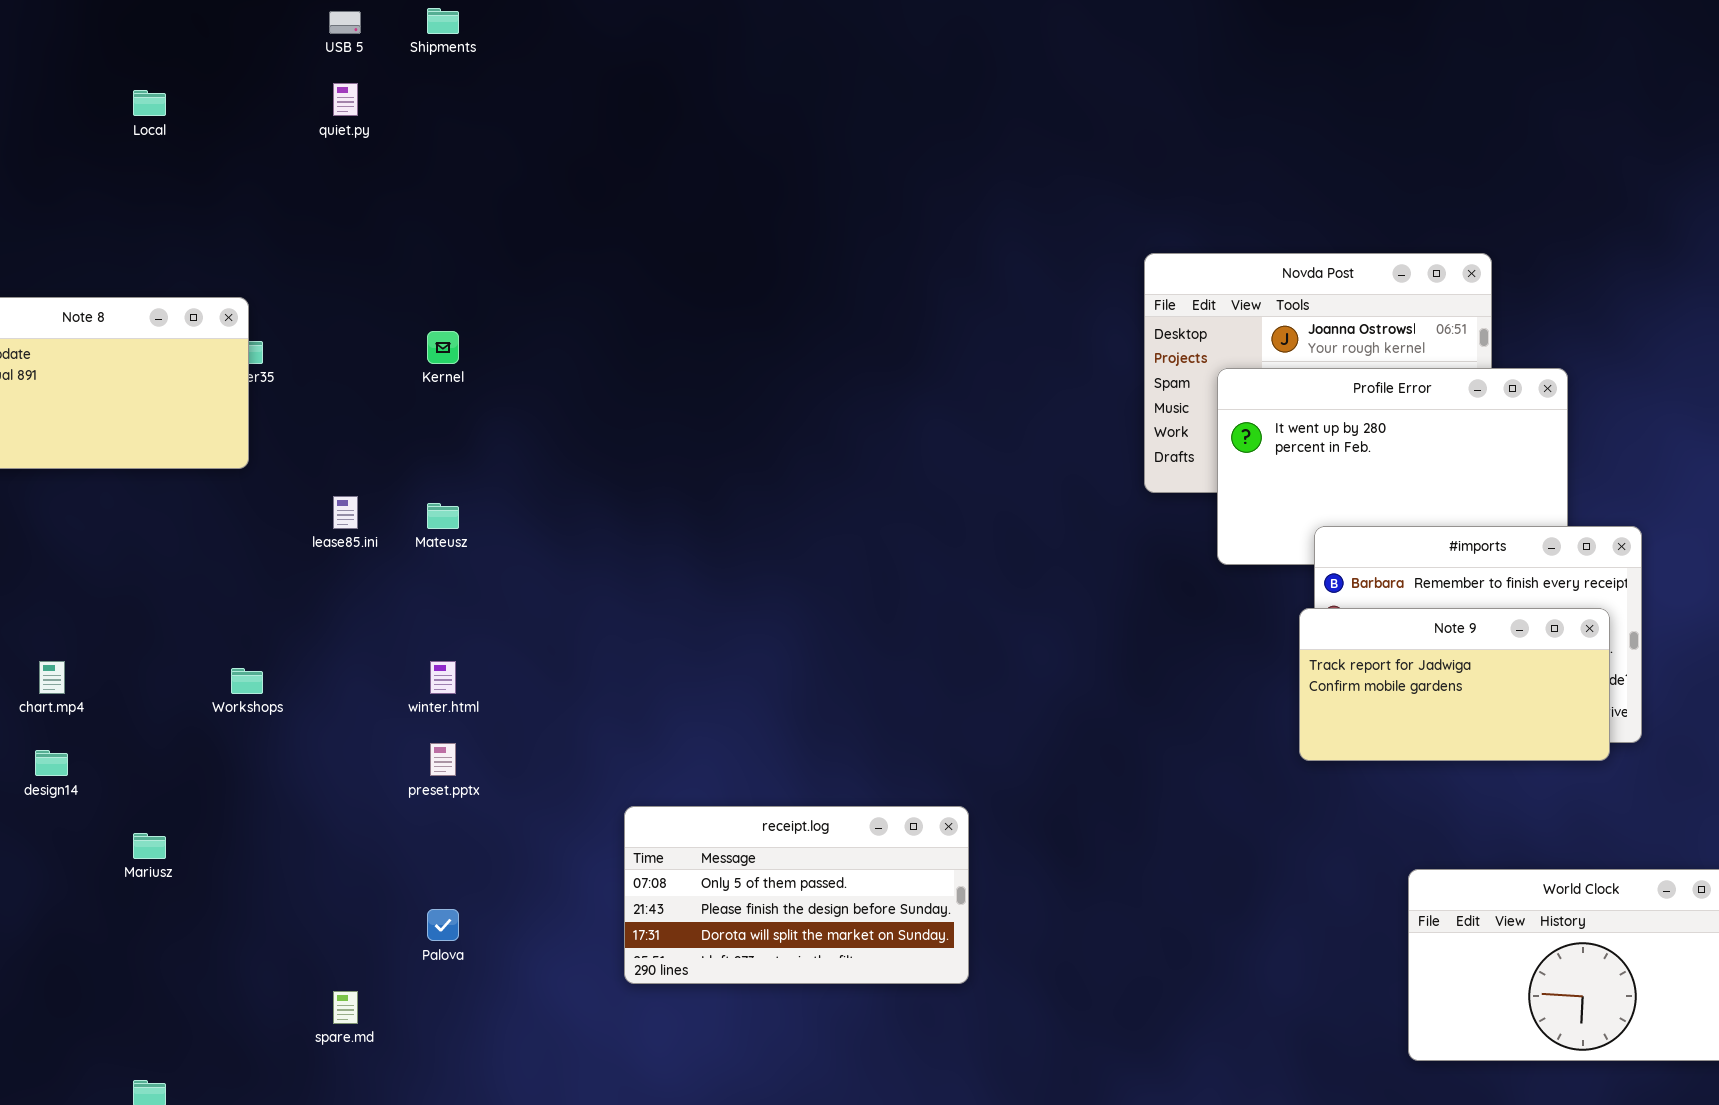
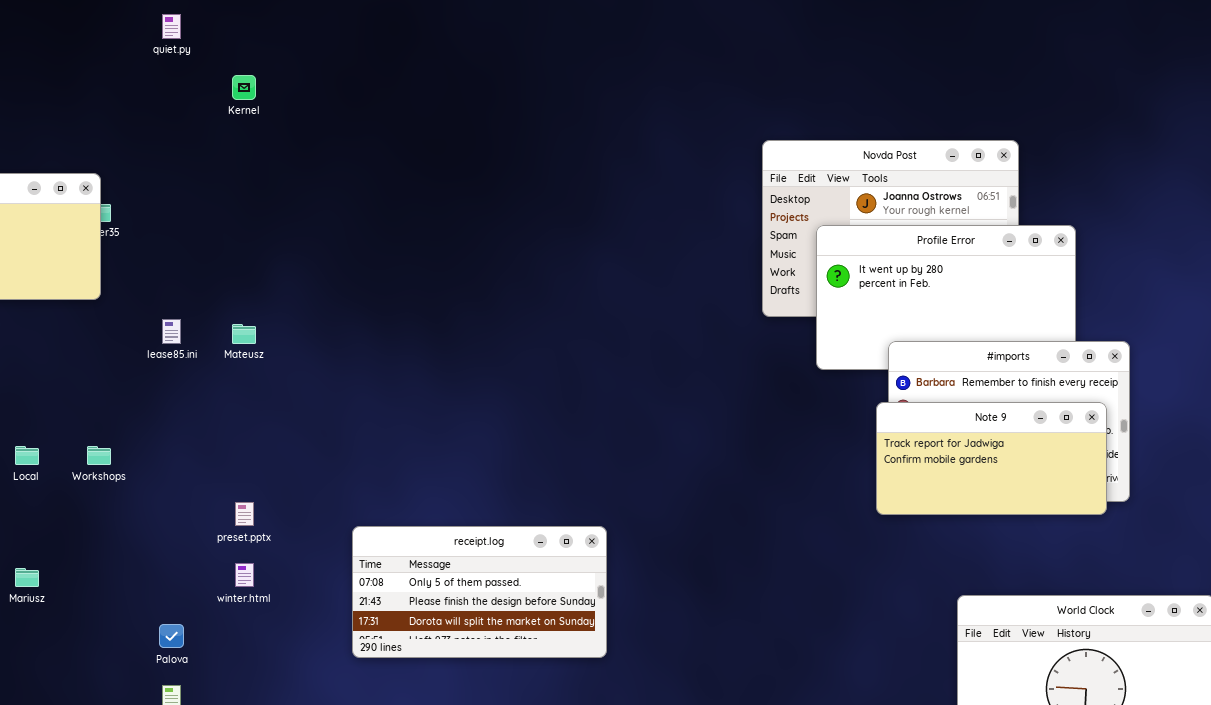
Local: [133,90,166,116] -> [15,446,39,465], moved
Kernel: [427,331,459,364] -> [232,75,256,100], moved
winter.html: [430,661,456,694] -> [235,563,254,587], moved
receipt.log: [624,806,969,984] -> [352,526,607,658], moved
Palova: [427,909,459,941] -> [159,624,184,648], moved

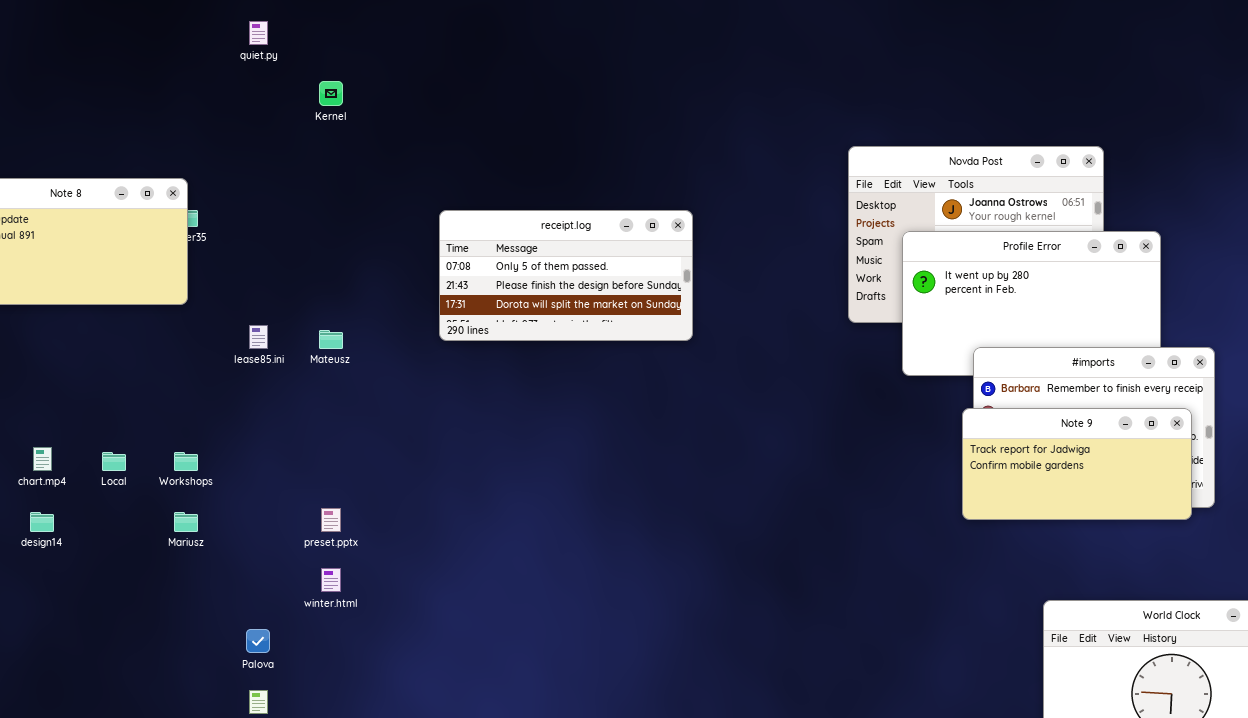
receipt.log: [352,526,607,658] -> [439,210,693,341], moved
Mariusz: [15,568,39,587] -> [174,512,198,532], moved

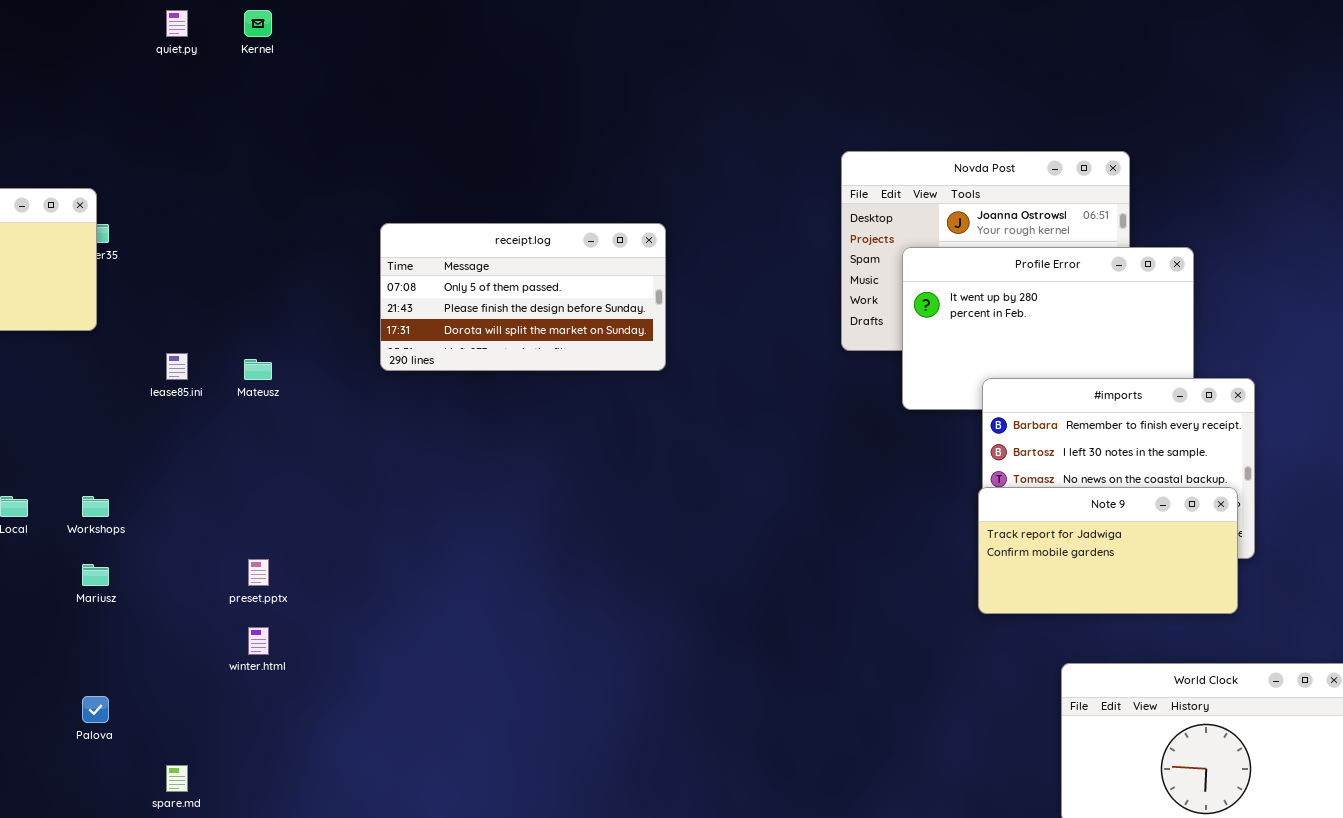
Kernel: [319,81,343,106] -> [244,10,272,37], moved
Note 9: [962,408,1192,520] -> [978,487,1238,614], moved
Palova: [246,629,270,653] -> [82,696,109,723], moved

